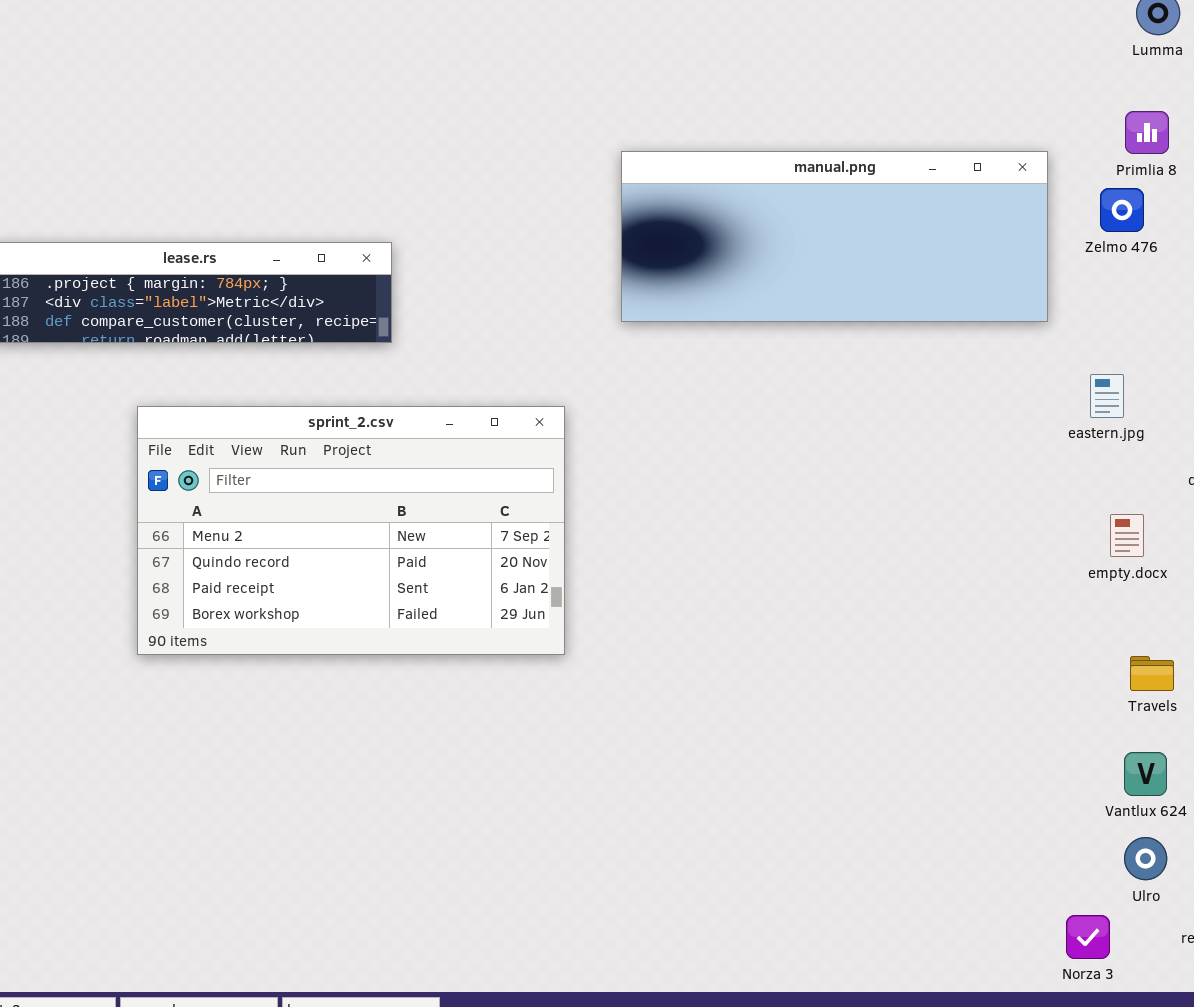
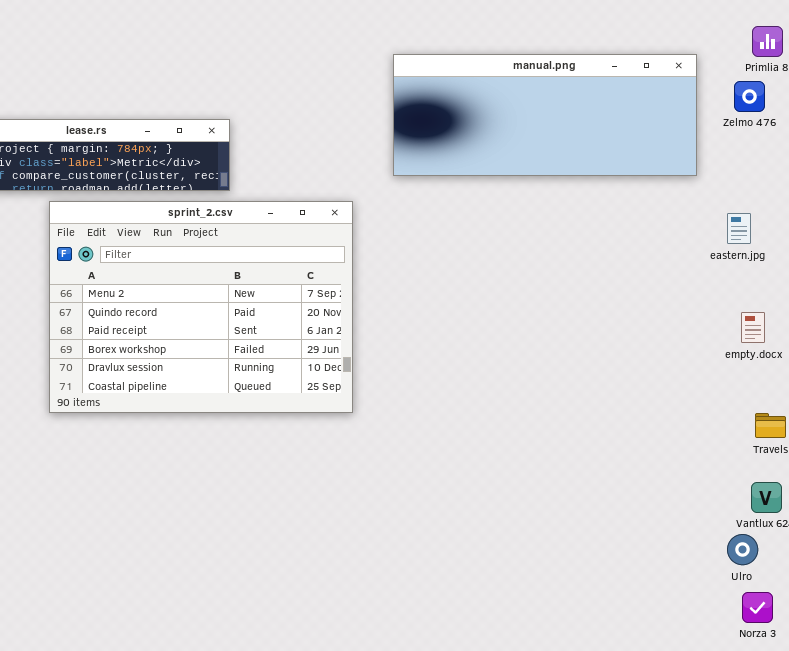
sprint_2.csv: [137,406,565,655] -> [49,201,353,413], resized
Ulro: [1124,837,1167,880] -> [727,534,758,565], moved
Norza 3: [1066,915,1110,959] -> [742,592,773,623], moved

